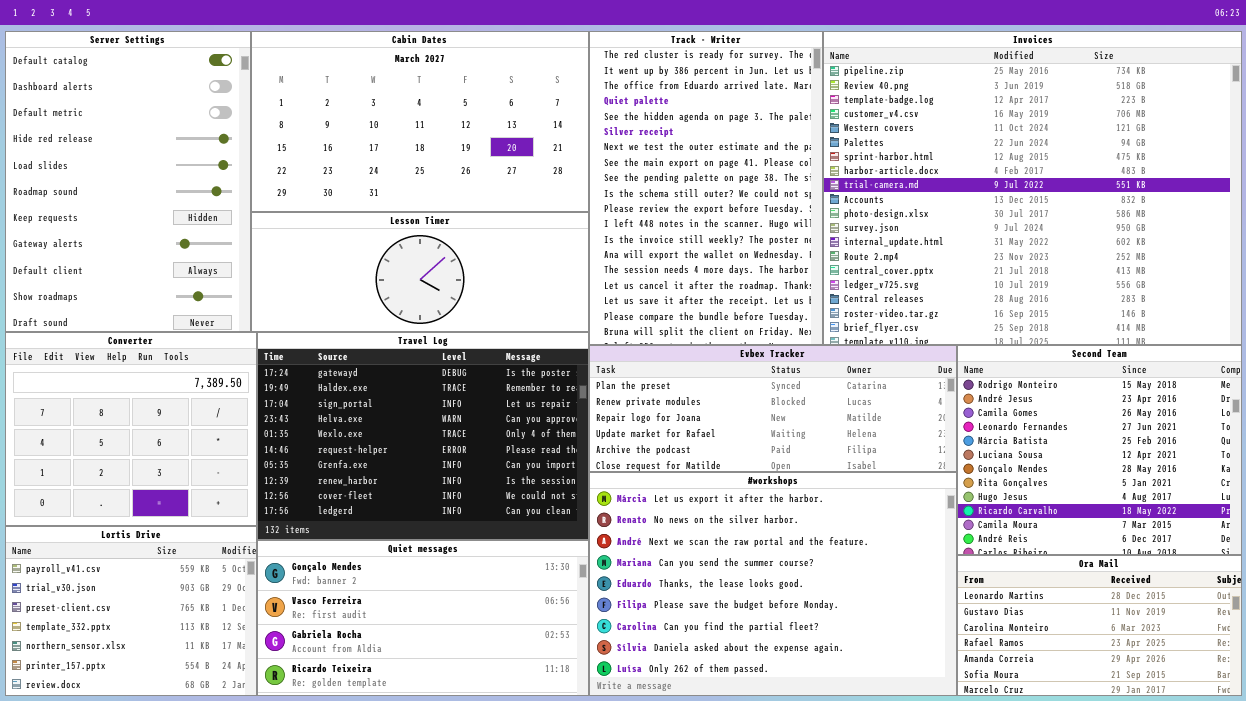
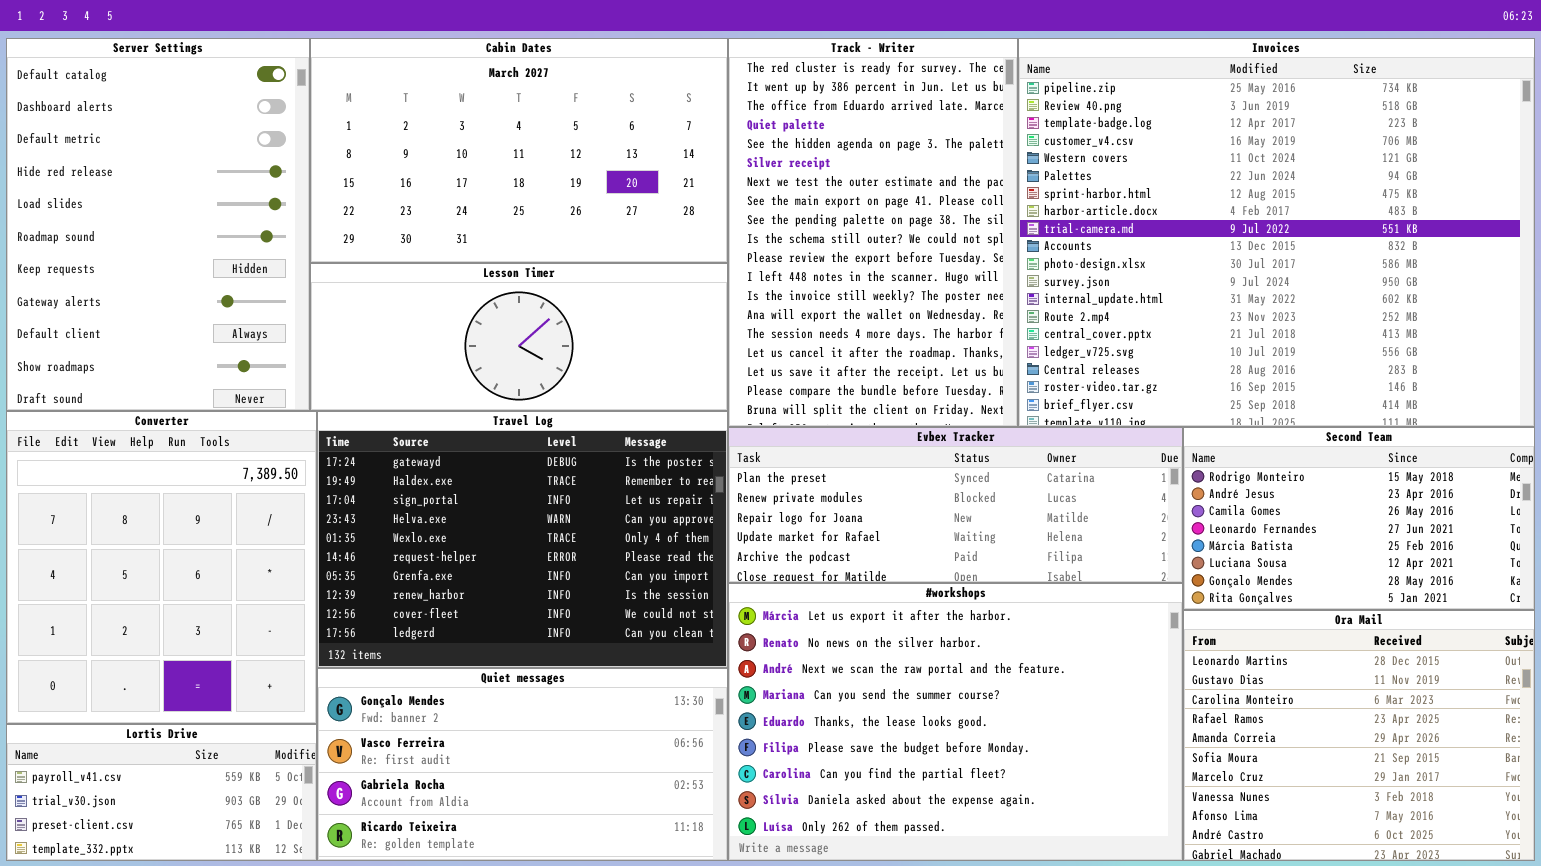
Converter: [5,332,257,526] -> [6,411,317,724], resized
Second Team: [957,345,1242,555] -> [1183,427,1535,610], resized
Lortis Drive: [5,526,257,696] -> [6,724,317,861], resized
Ora Mail: [957,555,1242,696] -> [1183,610,1535,861], resized

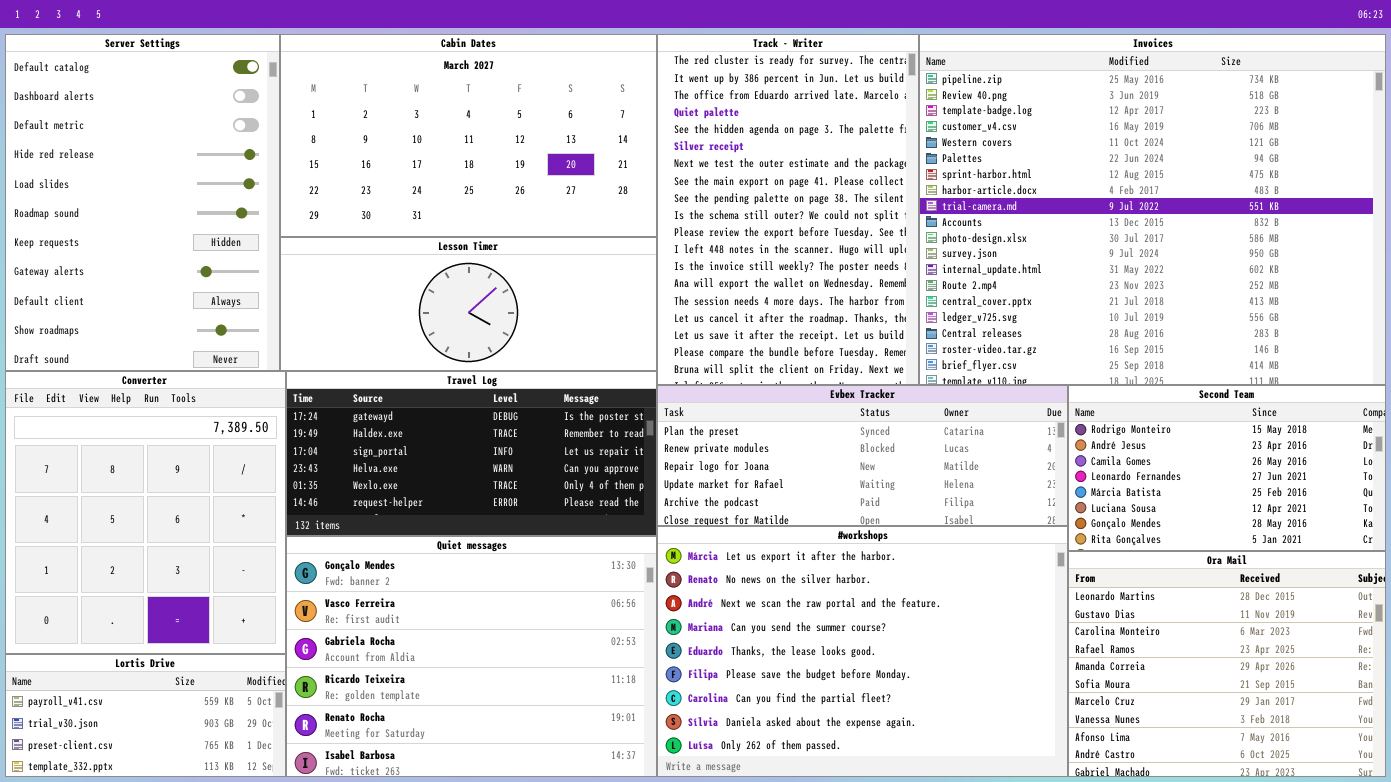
Travel Log: [317,411,728,668] -> [286,371,657,536], resized
Quiet messages: [317,668,728,861] -> [286,536,657,777], resized

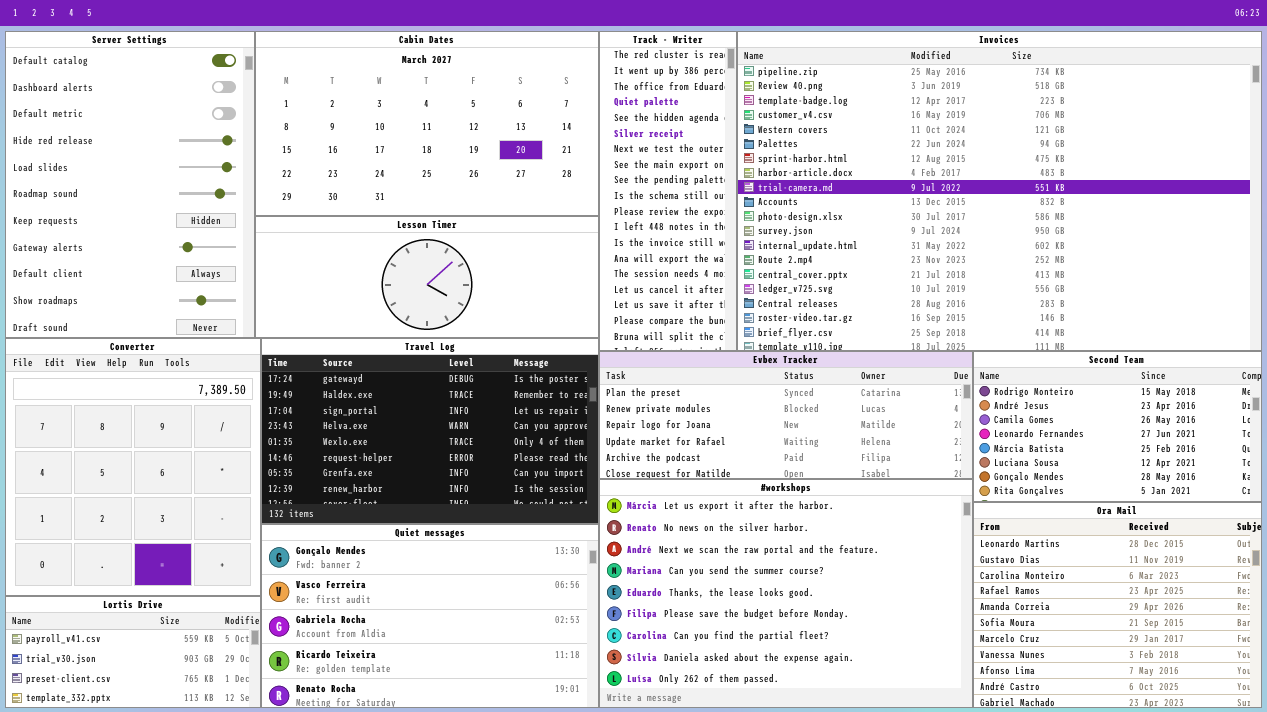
Track - Writer: [657,34,919,385] -> [599,31,737,351], resized
Invoices: [919,34,1386,385] -> [737,31,1262,351], resized
Travel Log: [286,371,657,536] -> [261,338,599,524], resized
Quiet messages: [286,536,657,777] -> [261,524,599,708], resized

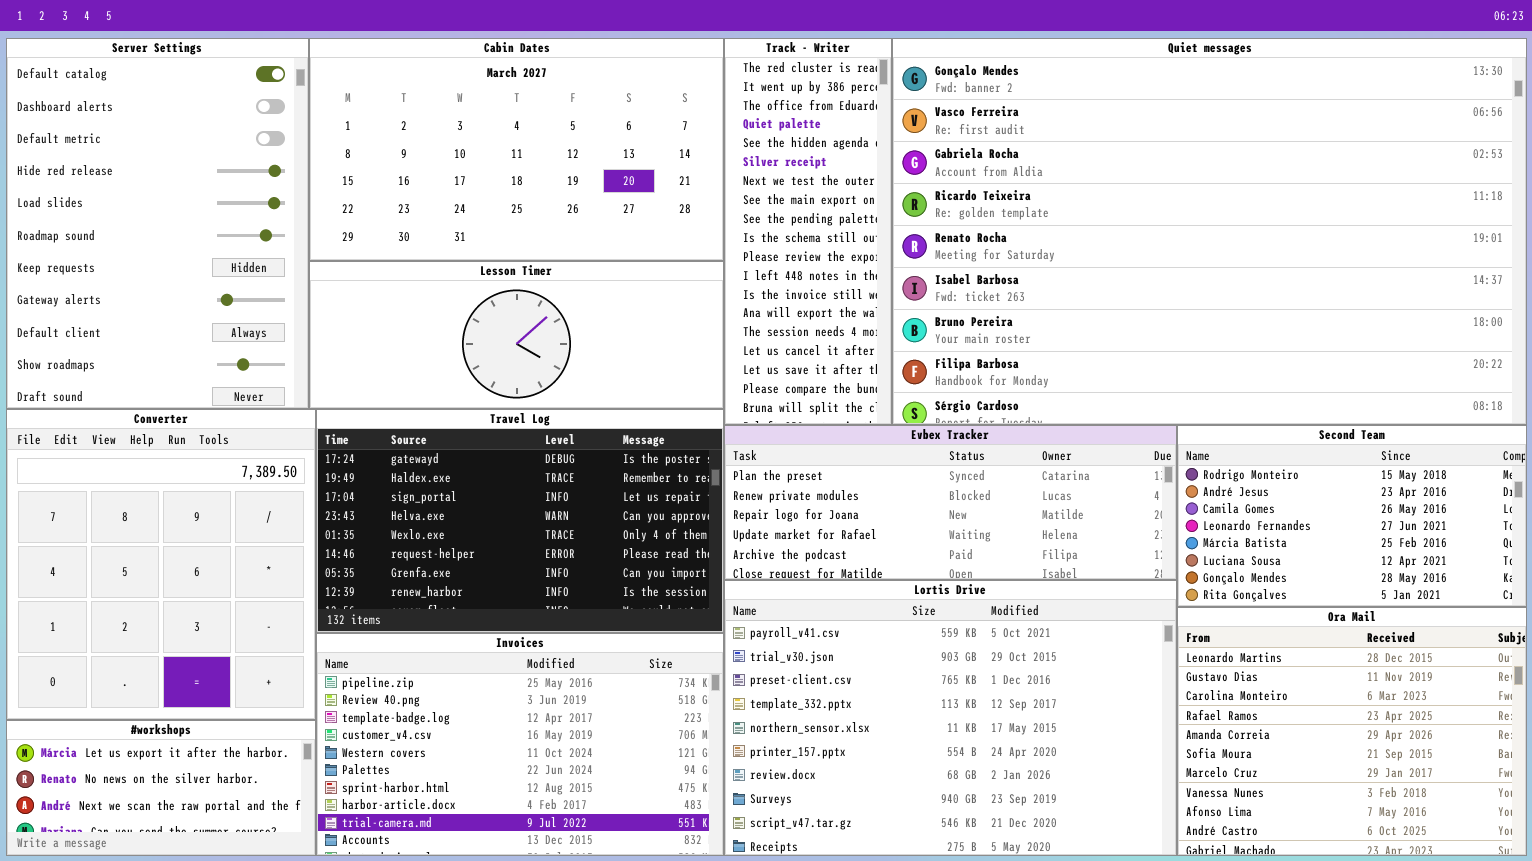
Invoices: [737,31,1262,351] -> [316,633,724,856], moved, resized
#workshops: [599,479,973,708] -> [6,720,316,856], moved, resized
Quiet messages: [261,524,599,708] -> [892,38,1527,425], moved, resized
Lortis Drive: [5,596,261,708] -> [724,580,1177,856], moved, resized

